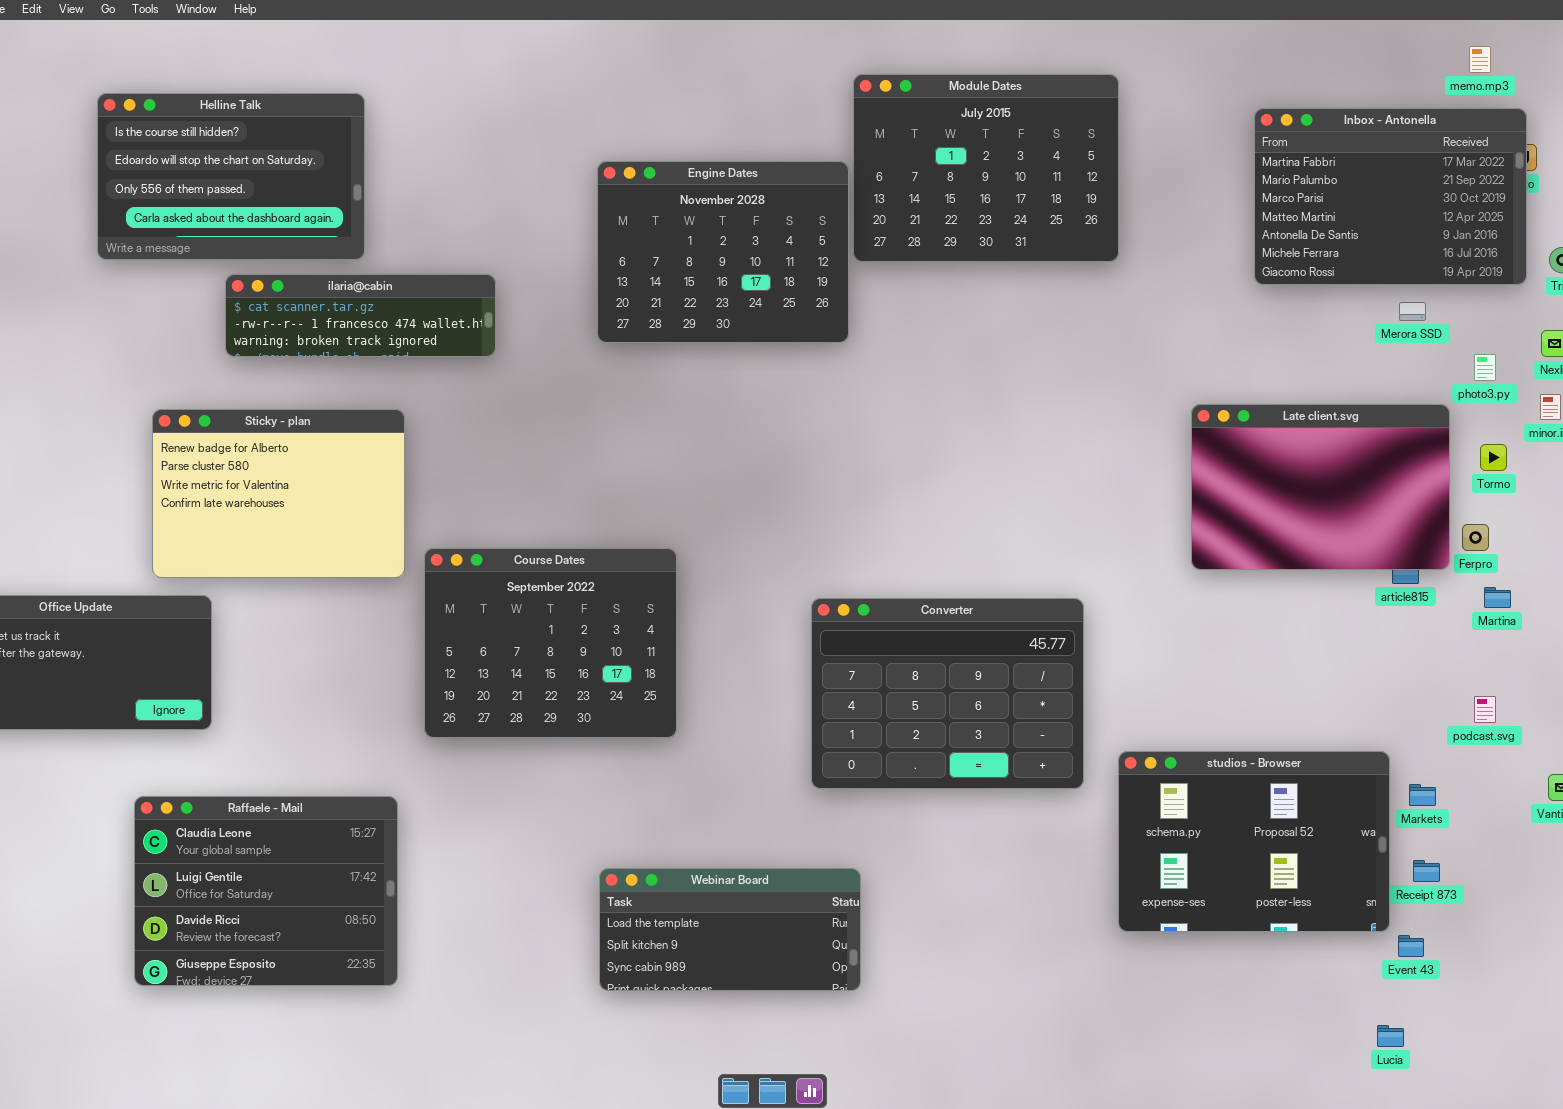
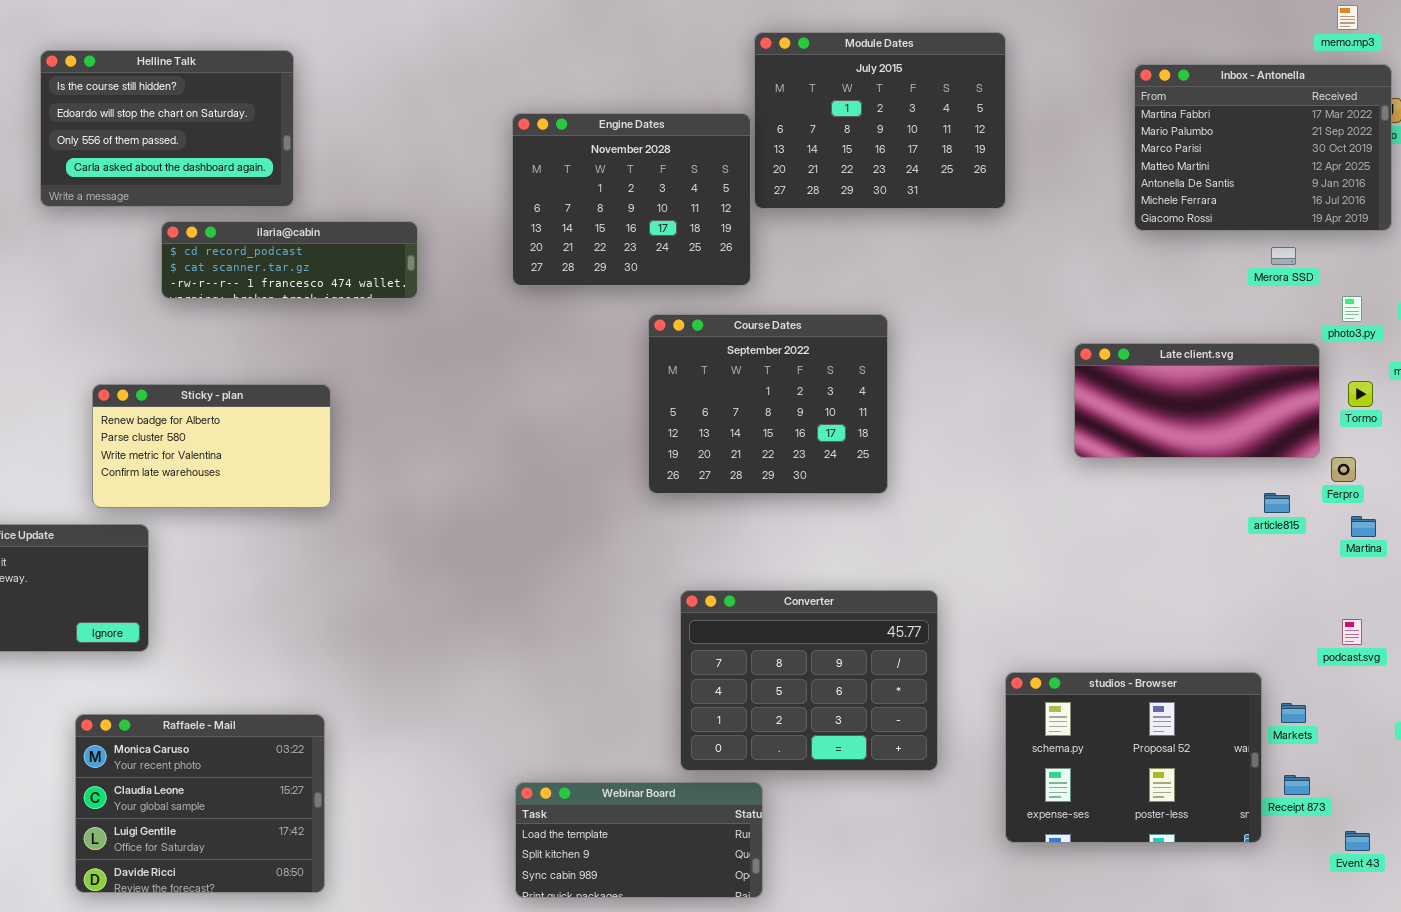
ilaria@cabin: [225,274,496,357] -> [161,221,418,299], scrolled up 1 row
Late client.svg: [1191,404,1450,570] -> [1074,343,1320,458], resized
Sticky - plan: [152,409,405,578] -> [92,384,331,508], resized
Course Dates: [424,548,677,738] -> [648,314,888,494], moved
Converter: [811,598,1084,789] -> [680,590,938,771], moved
Raffaele - Mail: [134,796,398,986] -> [75,714,325,893], scrolled up 1 row
Event 43: [1398,935,1424,957] -> [1345,831,1370,851], moved

